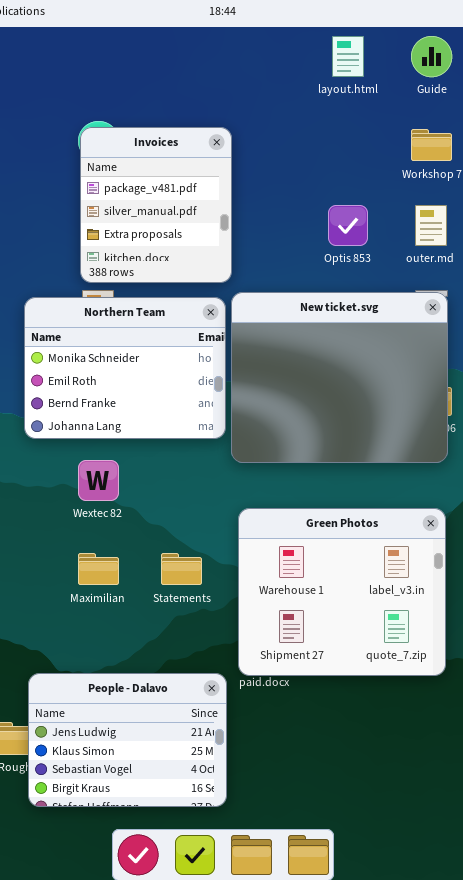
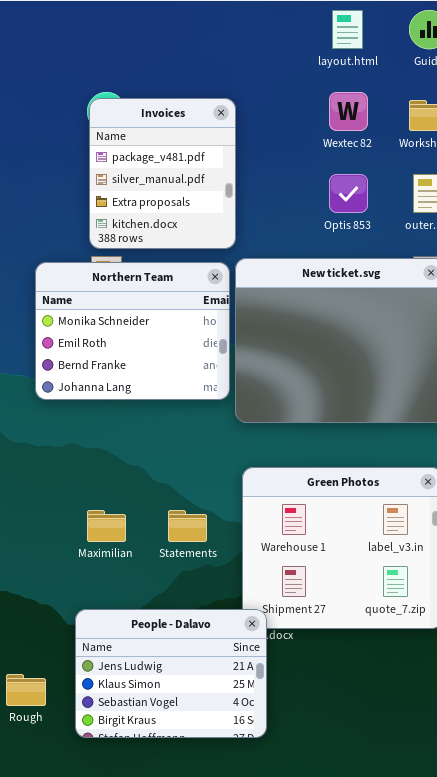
Wextec 82: [78,460,119,501] -> [329,92,368,131], moved
People - Dalavo: [28,673,227,807] -> [75,609,267,738], moved

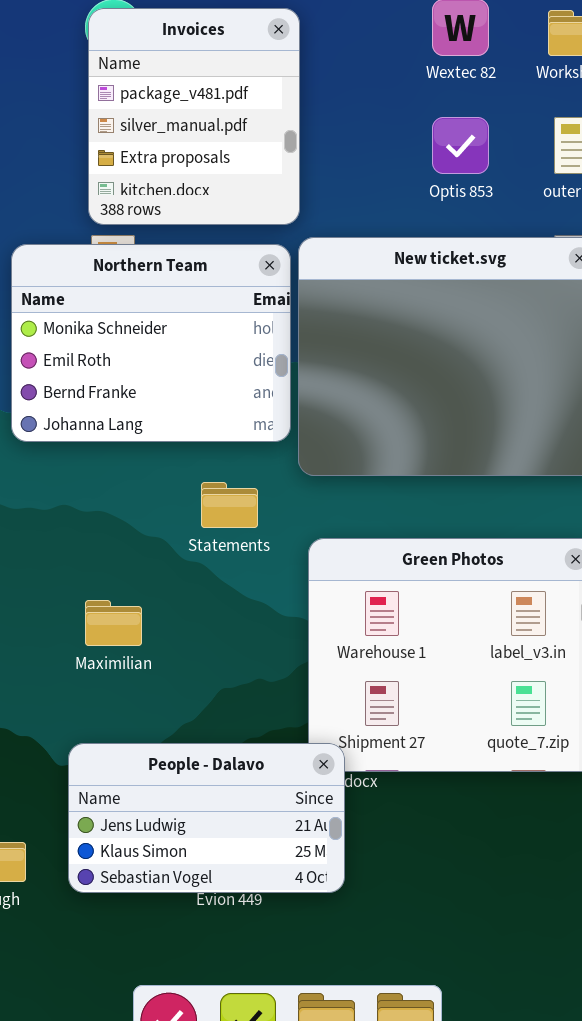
Statements: [168,510,207,542] -> [201,482,258,528], moved
People - Dalavo: [75,609,267,738] -> [68,743,345,893], resized

